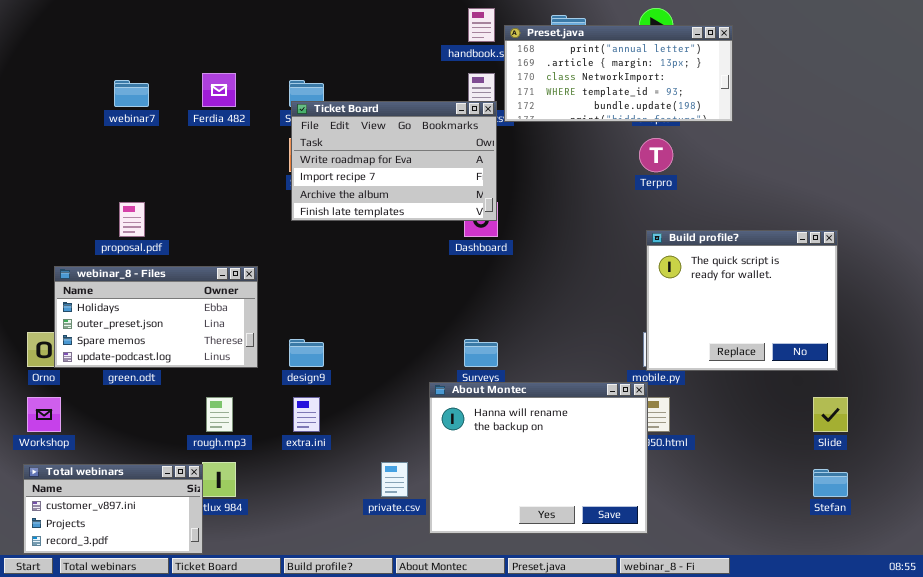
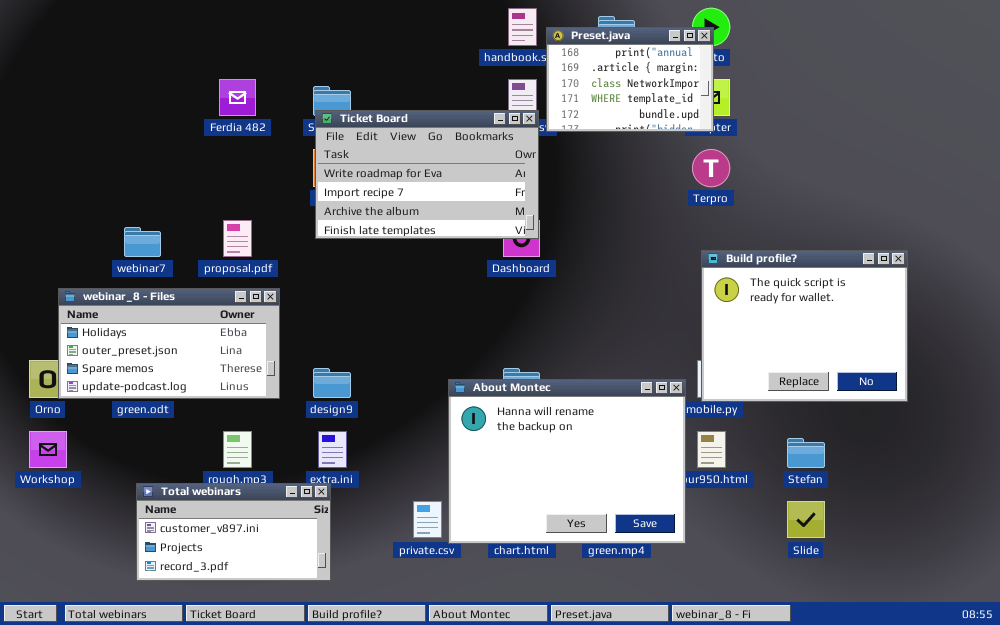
Preset.java: [504,25,733,122] -> [546,27,714,132], resized
webinar7: [114,80,149,107] -> [124,227,161,257], moved
proposal.pdf: [119,202,145,237] -> [223,220,252,257], moved
About Montec: [429,382,648,534] -> [448,379,686,544], moved
Slide: [813,397,848,432] -> [787,501,825,538], moved
Total webinars: [23,464,203,554] -> [136,483,331,581], moved
Stefan: [813,469,848,497] -> [787,438,825,468], moved

